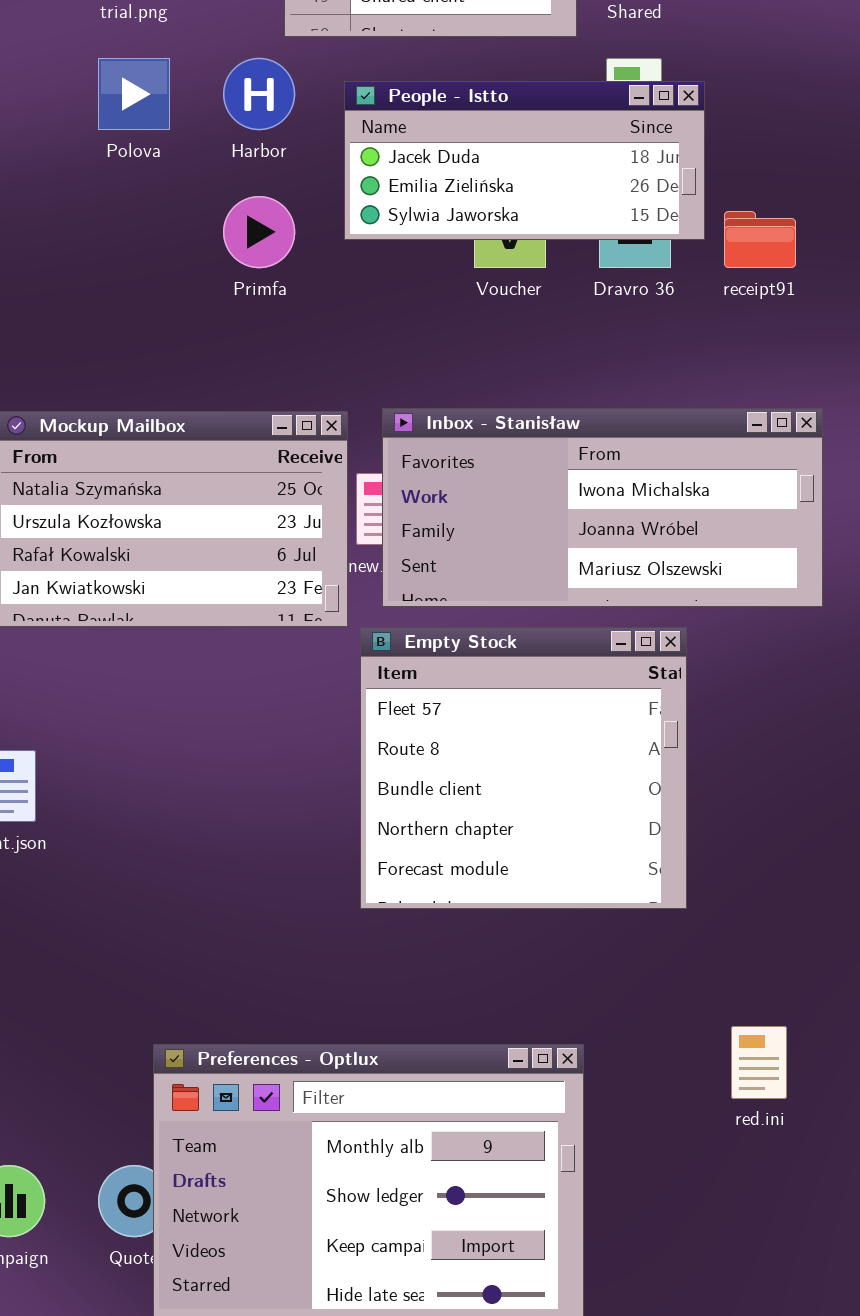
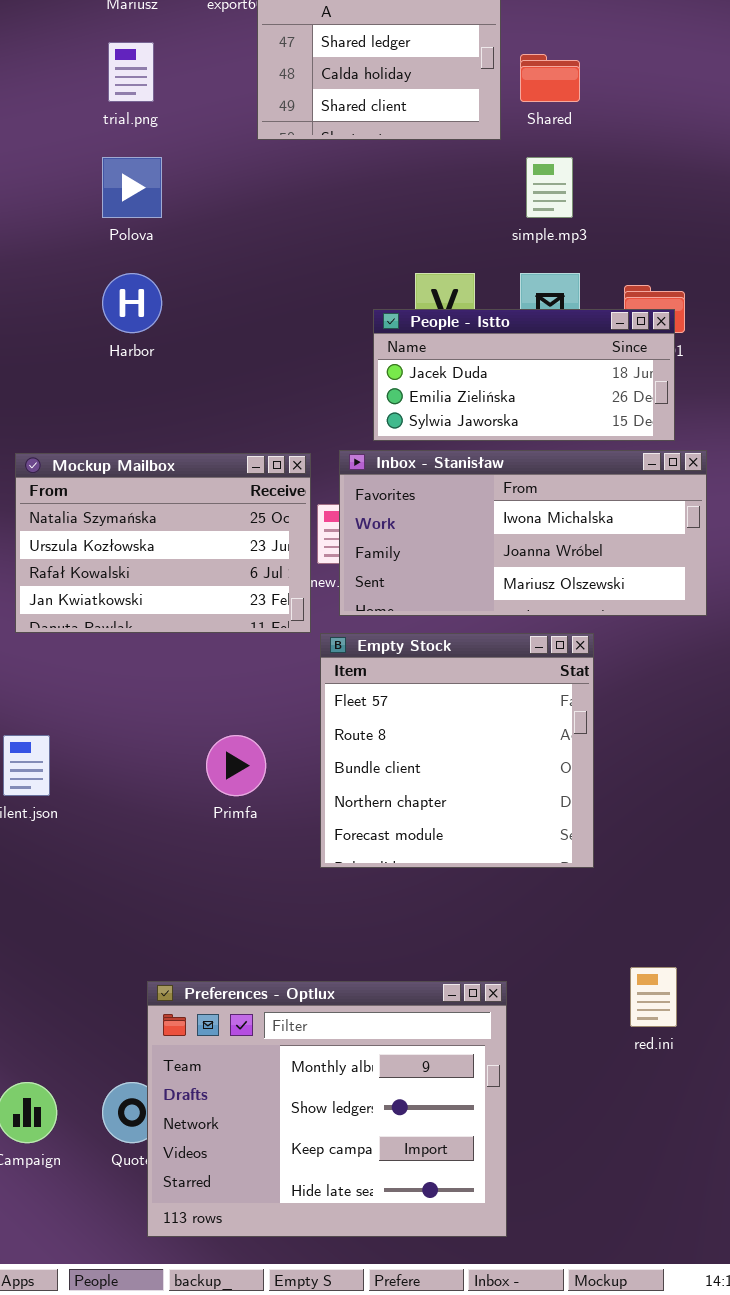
Harbor: [223,58,295,130] -> [102,273,162,333], moved
People - Istto: [344,81,705,240] -> [373,309,675,441], moved
Primfa: [223,196,295,268] -> [206,735,266,796], moved

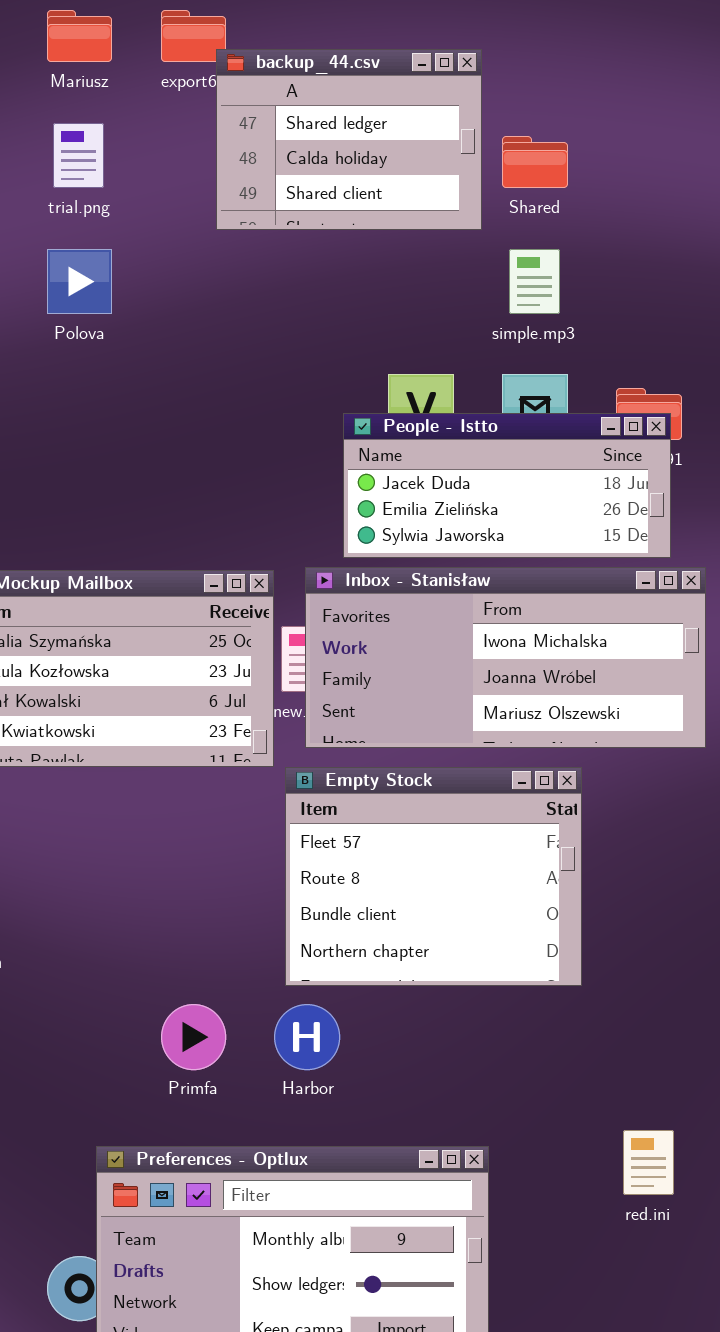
Harbor: [102,273,162,333] -> [274,1004,340,1070], moved
Empty Stock: [320,633,594,868] -> [285,767,582,986], resized
Primfa: [206,735,266,796] -> [161,1004,226,1070], moved

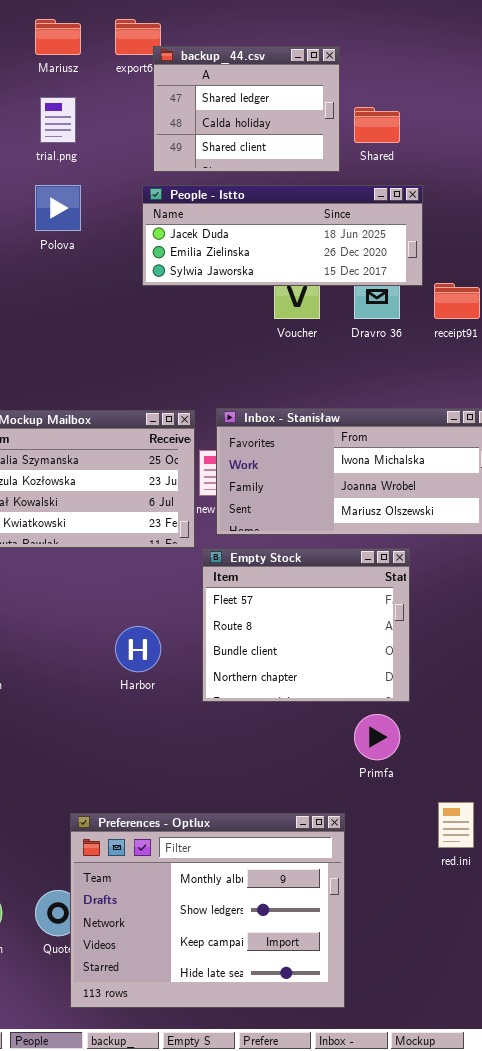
People - Istto: [343,413,671,558] -> [142,185,423,286], moved, resized
Primfa: [161,1004,226,1070] -> [354,714,400,760], moved
Harbor: [274,1004,340,1070] -> [115,626,161,672], moved

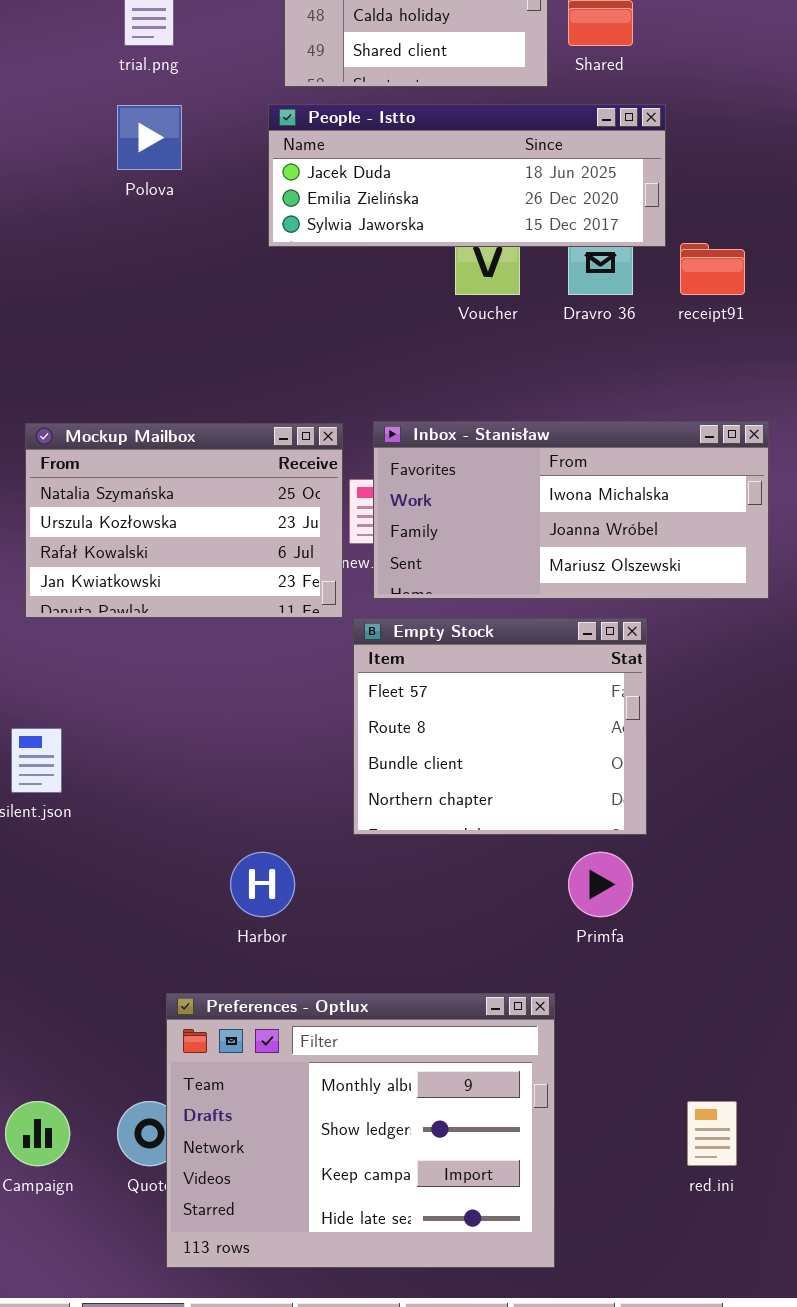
Harbor: [115,626,161,672] -> [230,852,295,917], moved
red.ini: [438,802,474,848] -> [687,1101,737,1166], moved

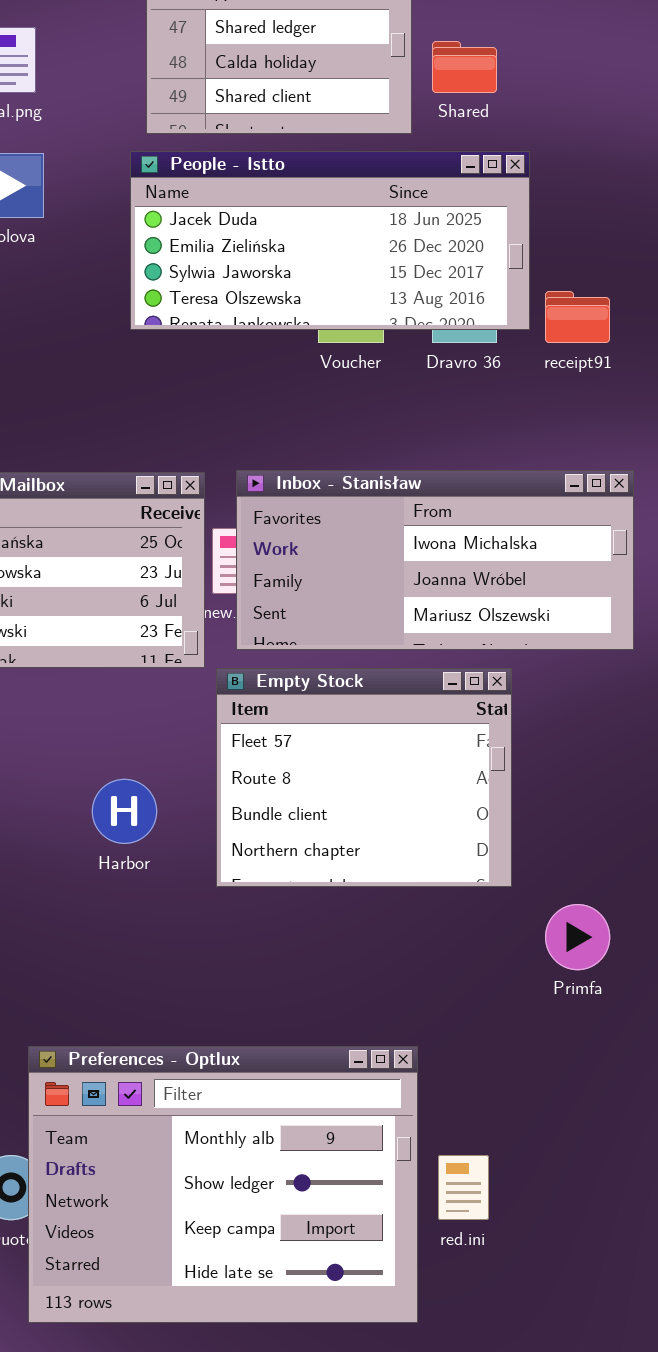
People - Istto: [268,104,666,247] -> [130,151,530,330], resized
Harbor: [230,852,295,917] -> [92,779,157,844], moved
Primfa: [568,852,633,917] -> [545,904,610,970], moved
red.ini: [687,1101,737,1166] -> [438,1155,489,1220], moved

